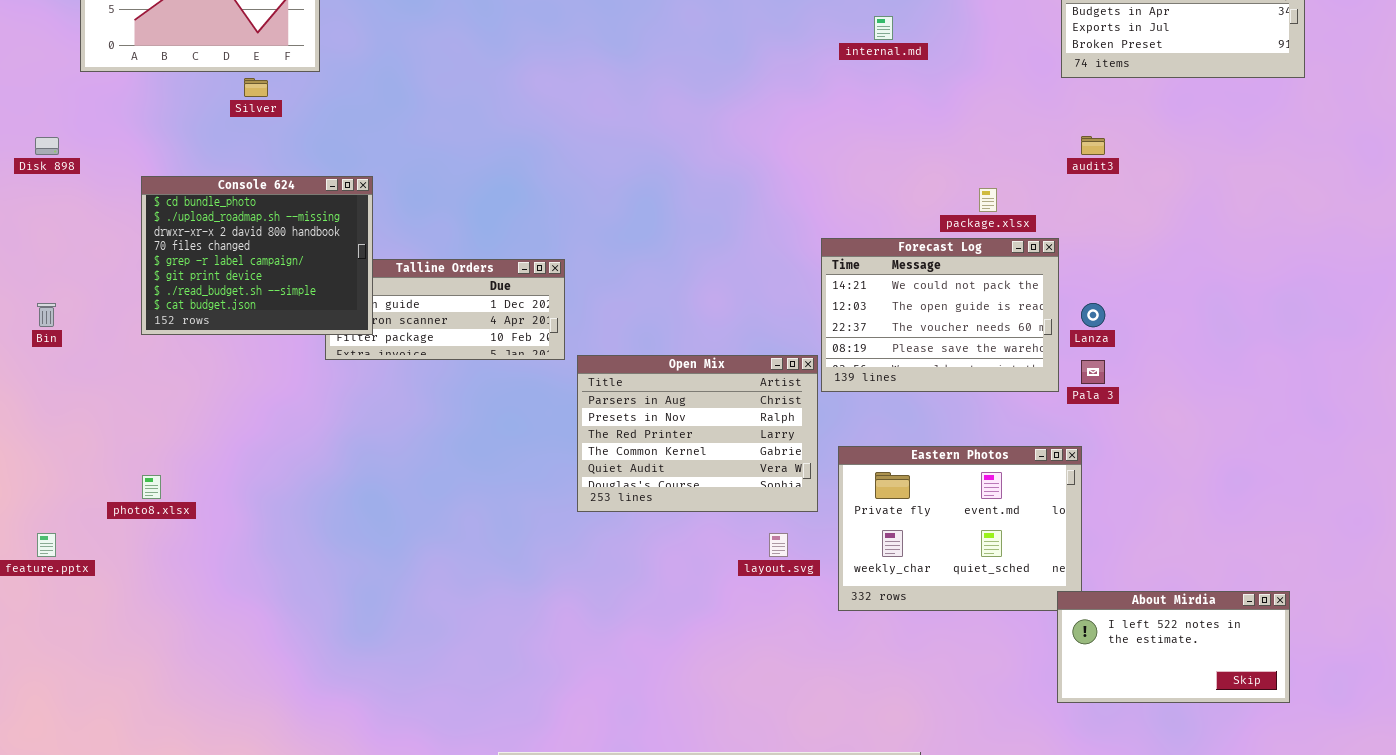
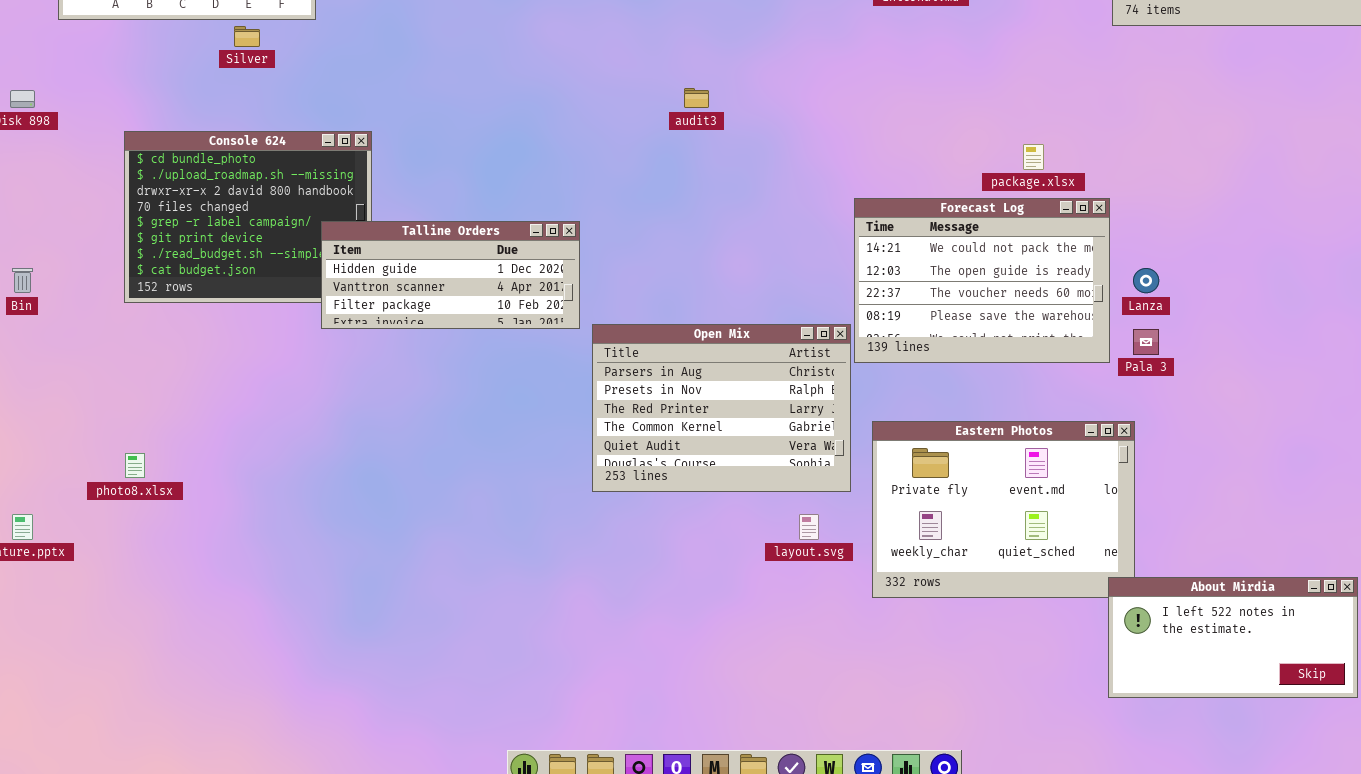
audit3: [1081,136,1105,155] -> [684,88,709,108], moved
Talline Orders: [325,259,565,360] -> [321,221,580,329], raised

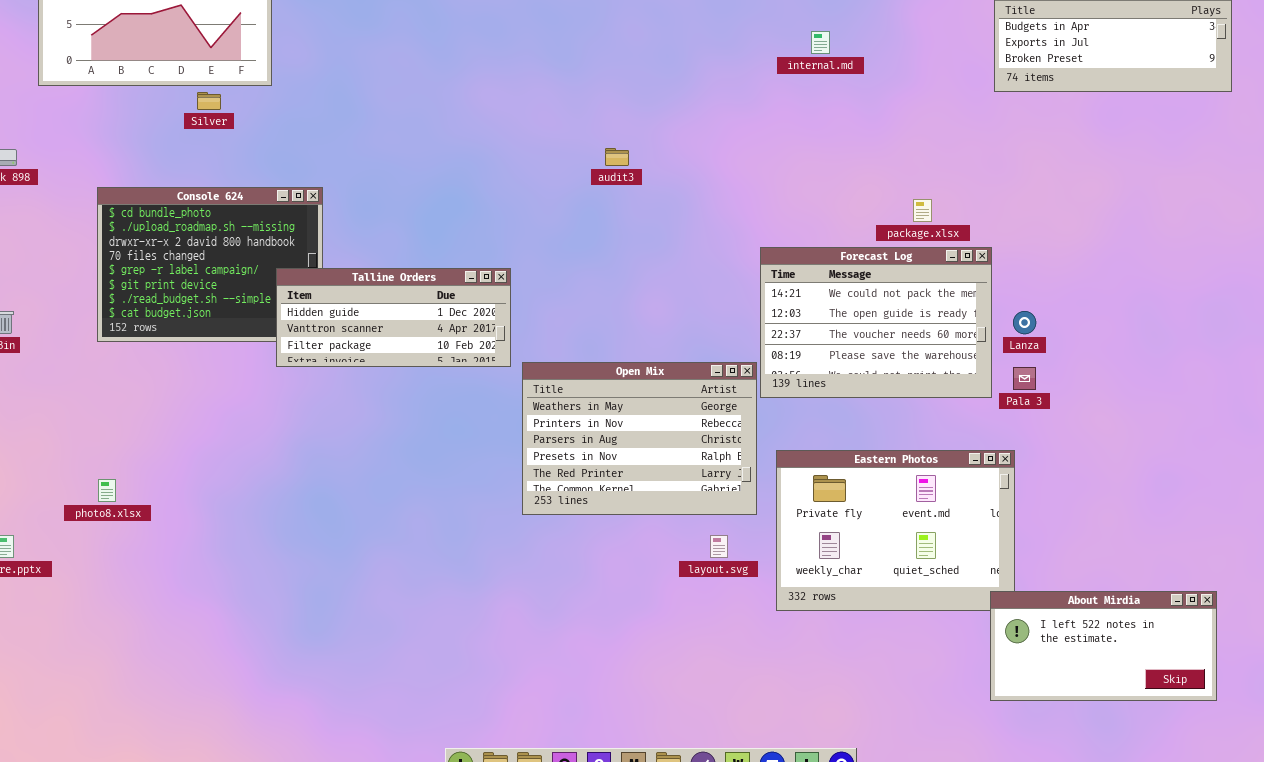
Open Mix: [592,324,851,492] -> [522,362,757,515], scrolled up 2 rows

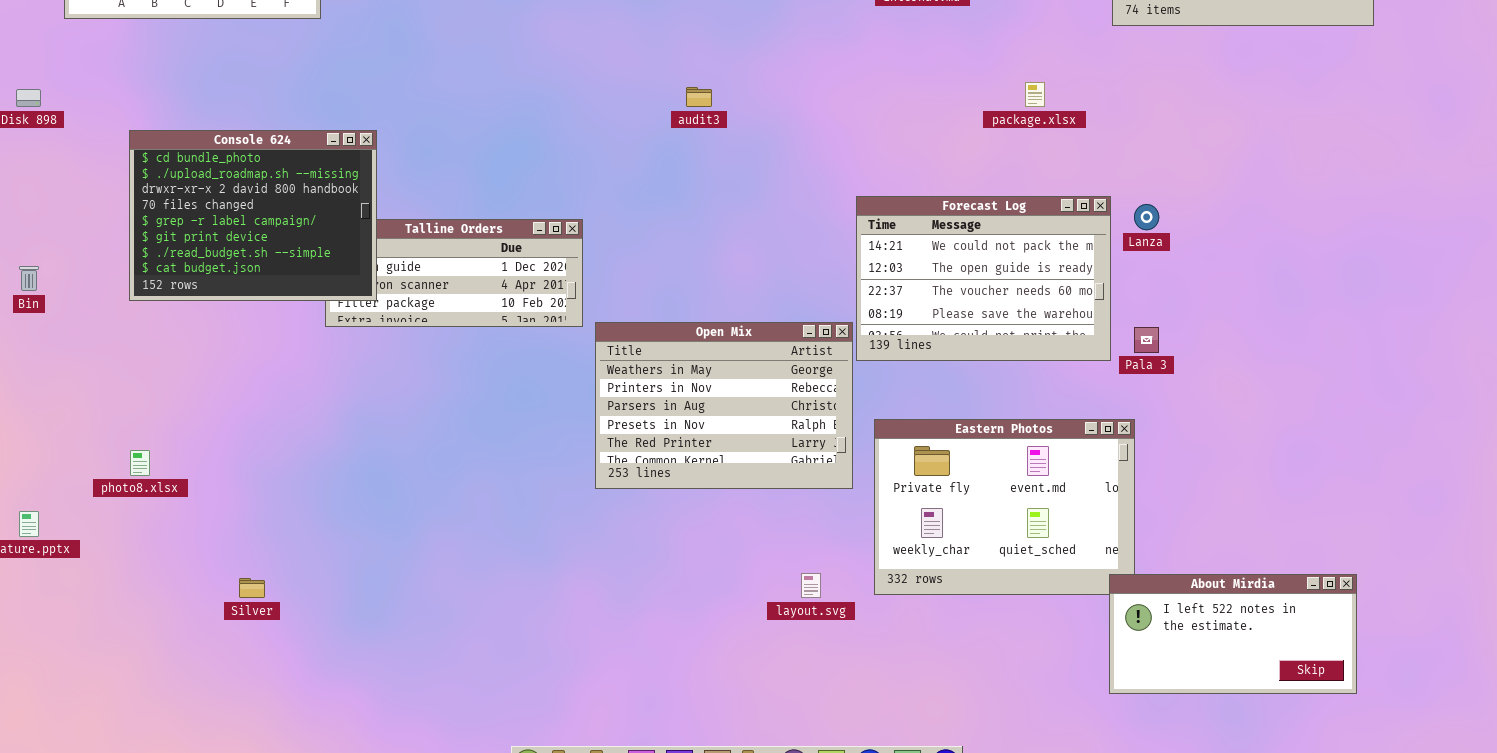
Silver: [197,92,221,110] -> [239,578,265,598], moved
Console 624: [97,187,323,342] -> [129,130,377,301], raised
package.xlsx: [913,199,932,222] -> [1025,82,1045,107], moved
Lanza: [1013,311,1036,334] -> [1134,204,1159,230], moved
layout.svg: [710,535,728,558] -> [801,573,821,598], moved

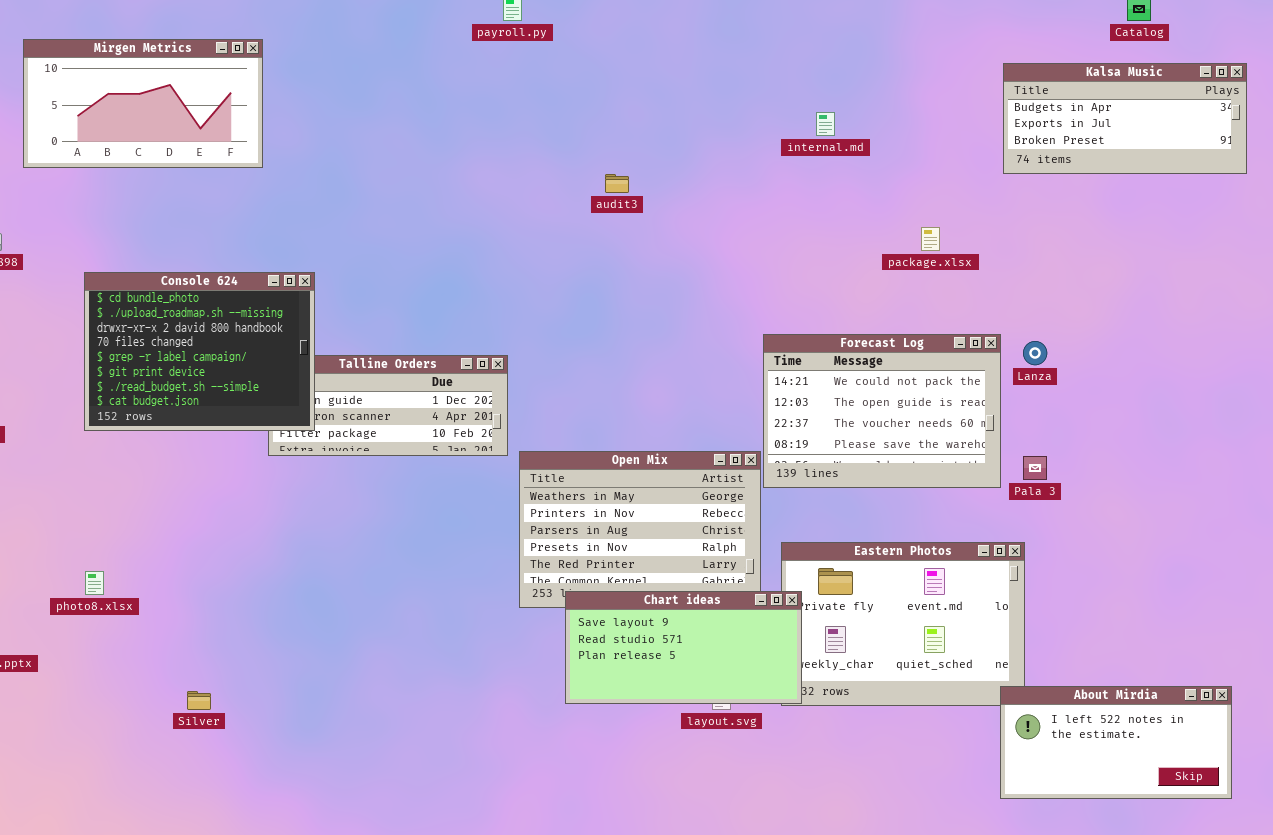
audit3: [686,87,712,107] -> [605,174,629,193], moved
Chart ideas: none -> [565,591,802,704], opened

